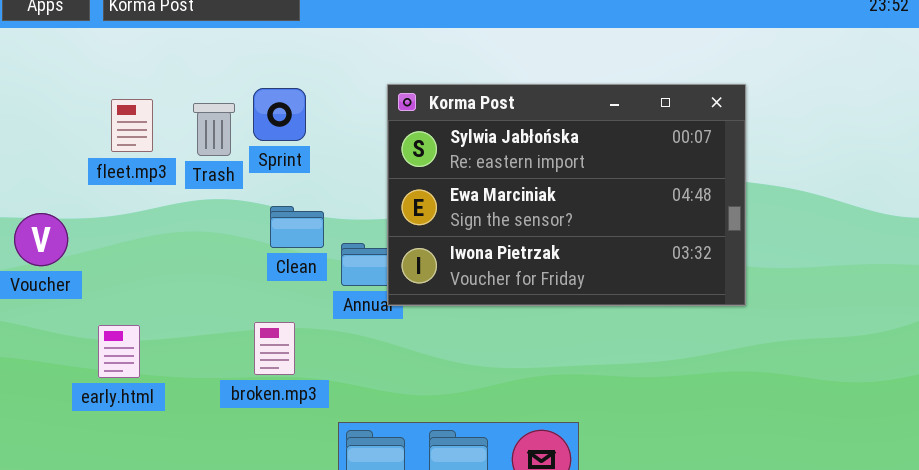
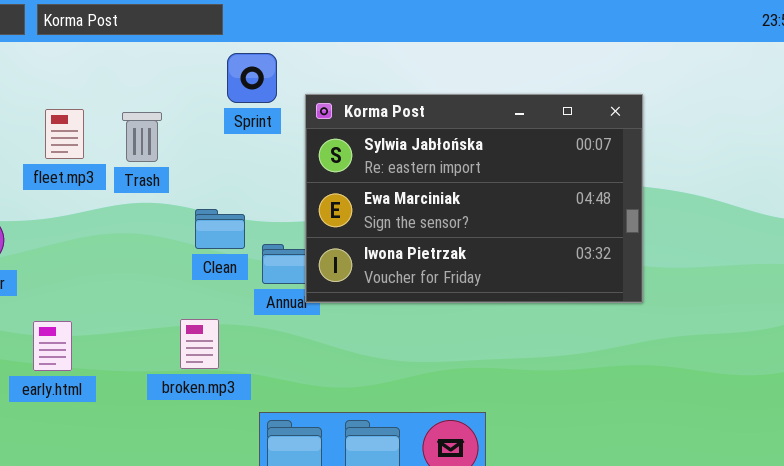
Sprint: [253,88,306,141] -> [227,53,277,103], moved

